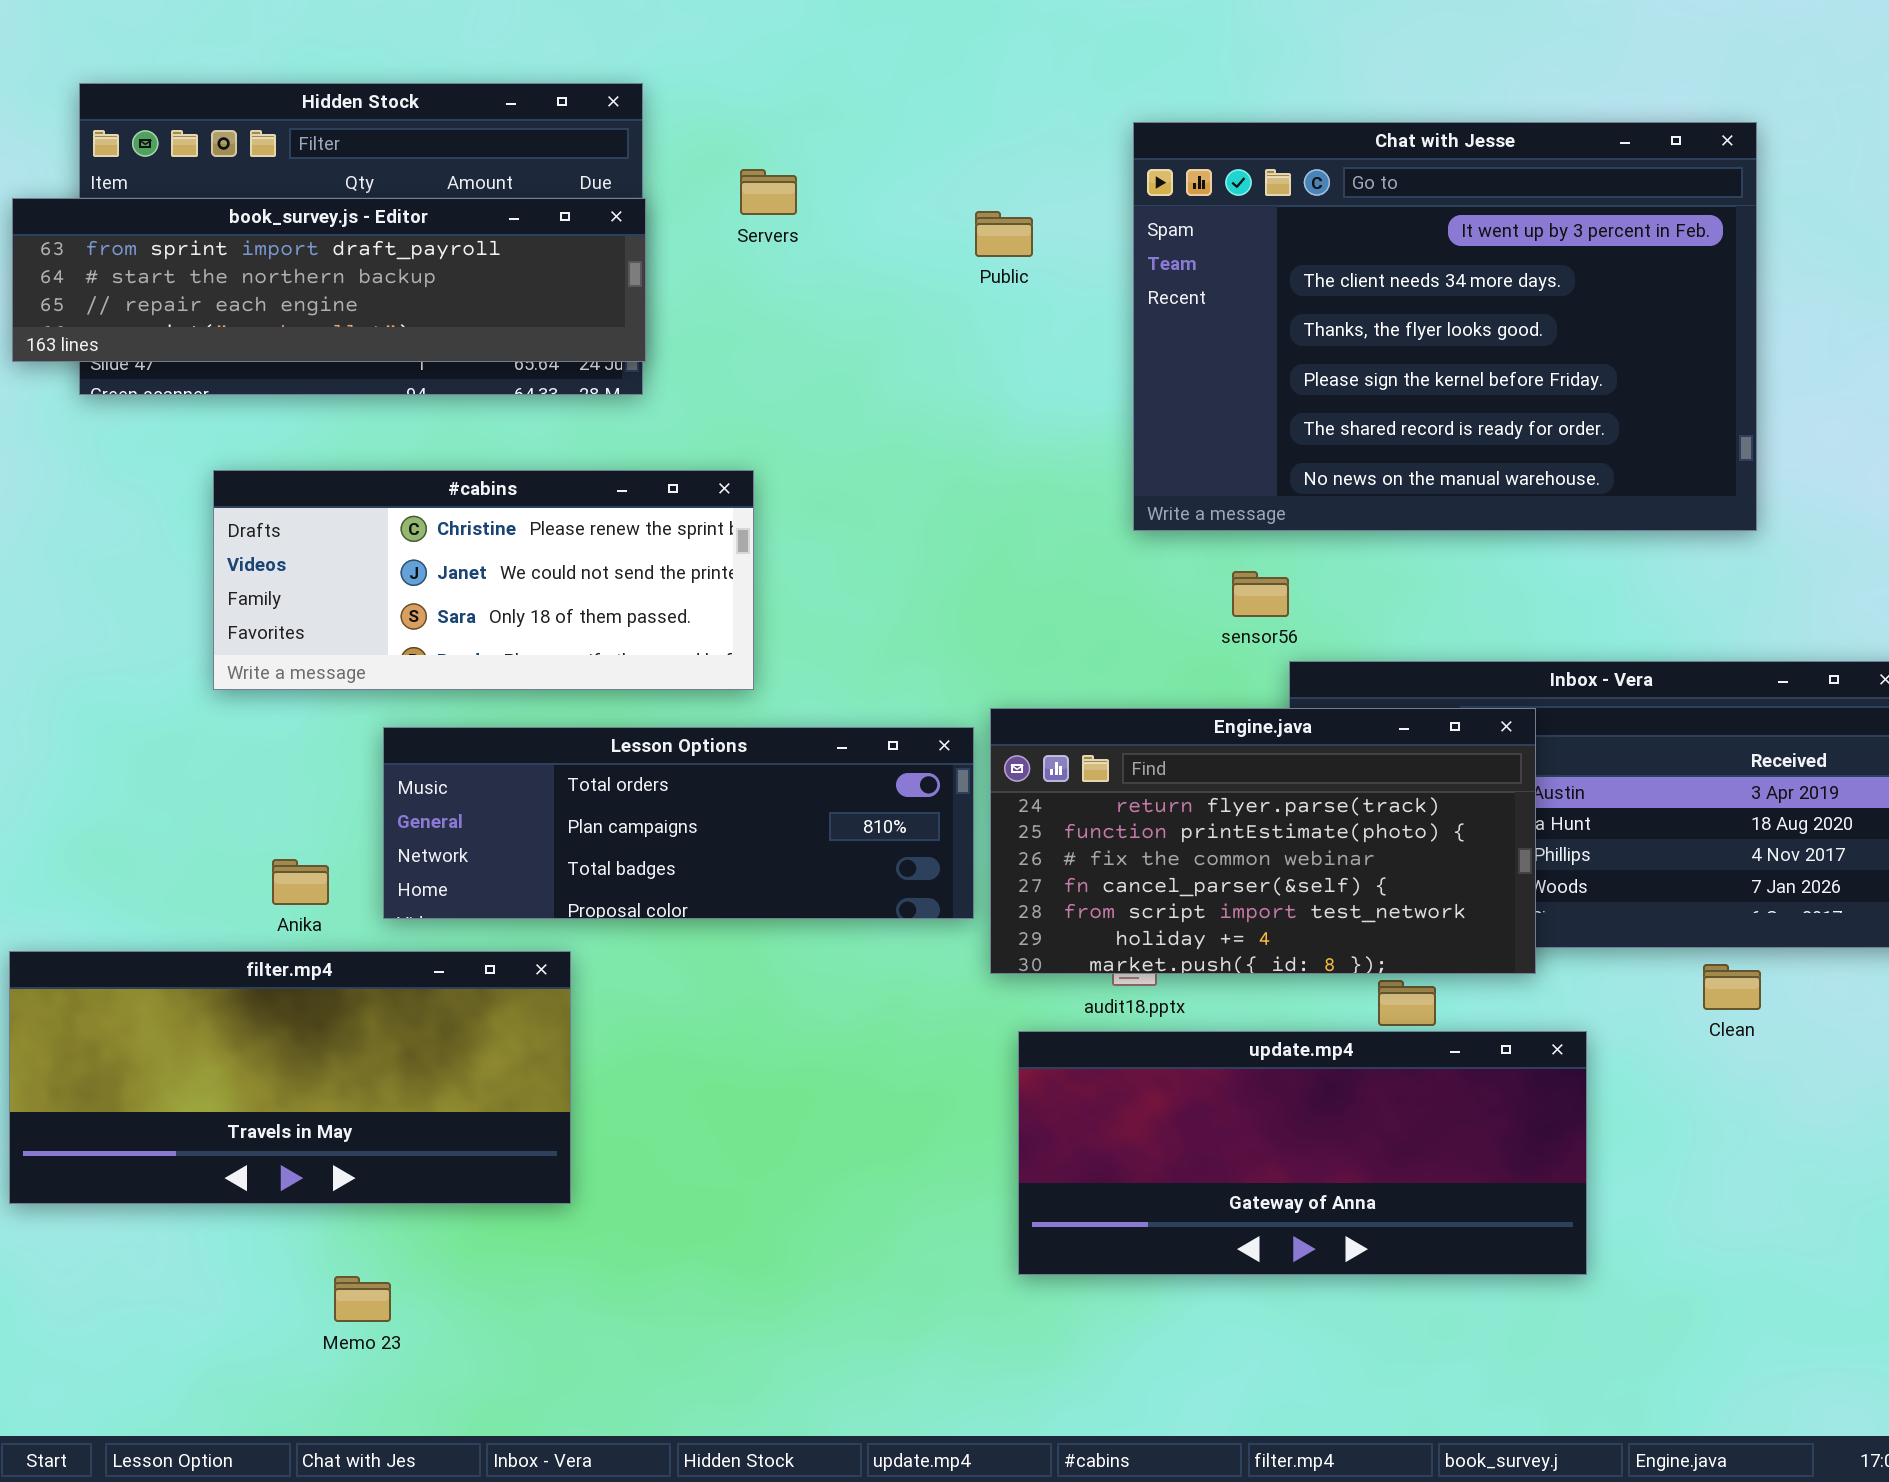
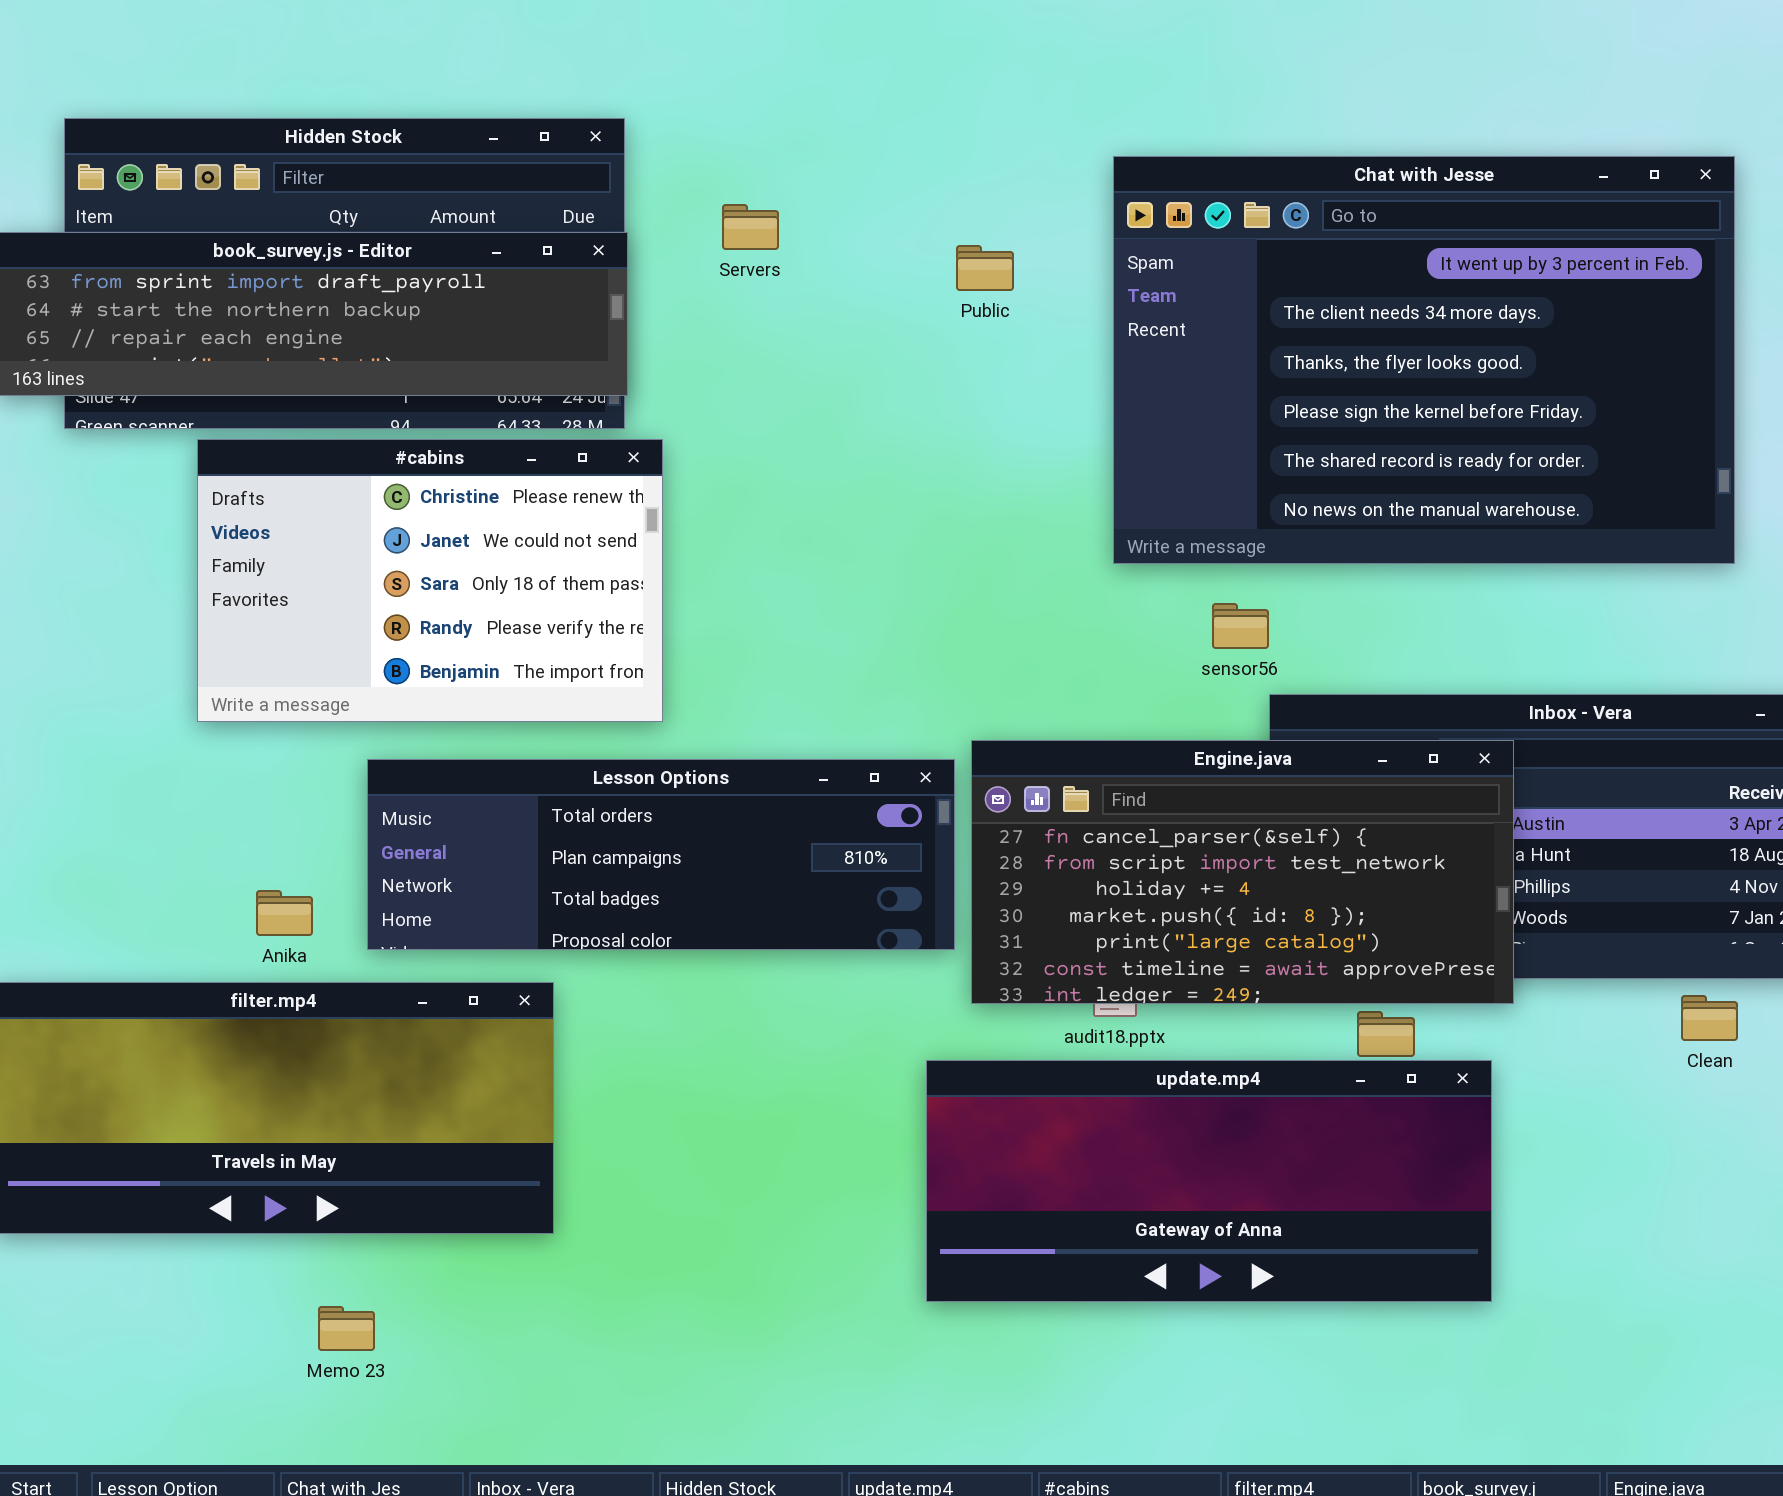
#cabins: [213,470,754,690] -> [197,439,663,722], resized
Engine.java: [990,708,1536,974] -> [971,740,1514,1004], scrolled down 3 rows
update.mp4: [1018,1031,1587,1275] -> [926,1060,1492,1302], moved

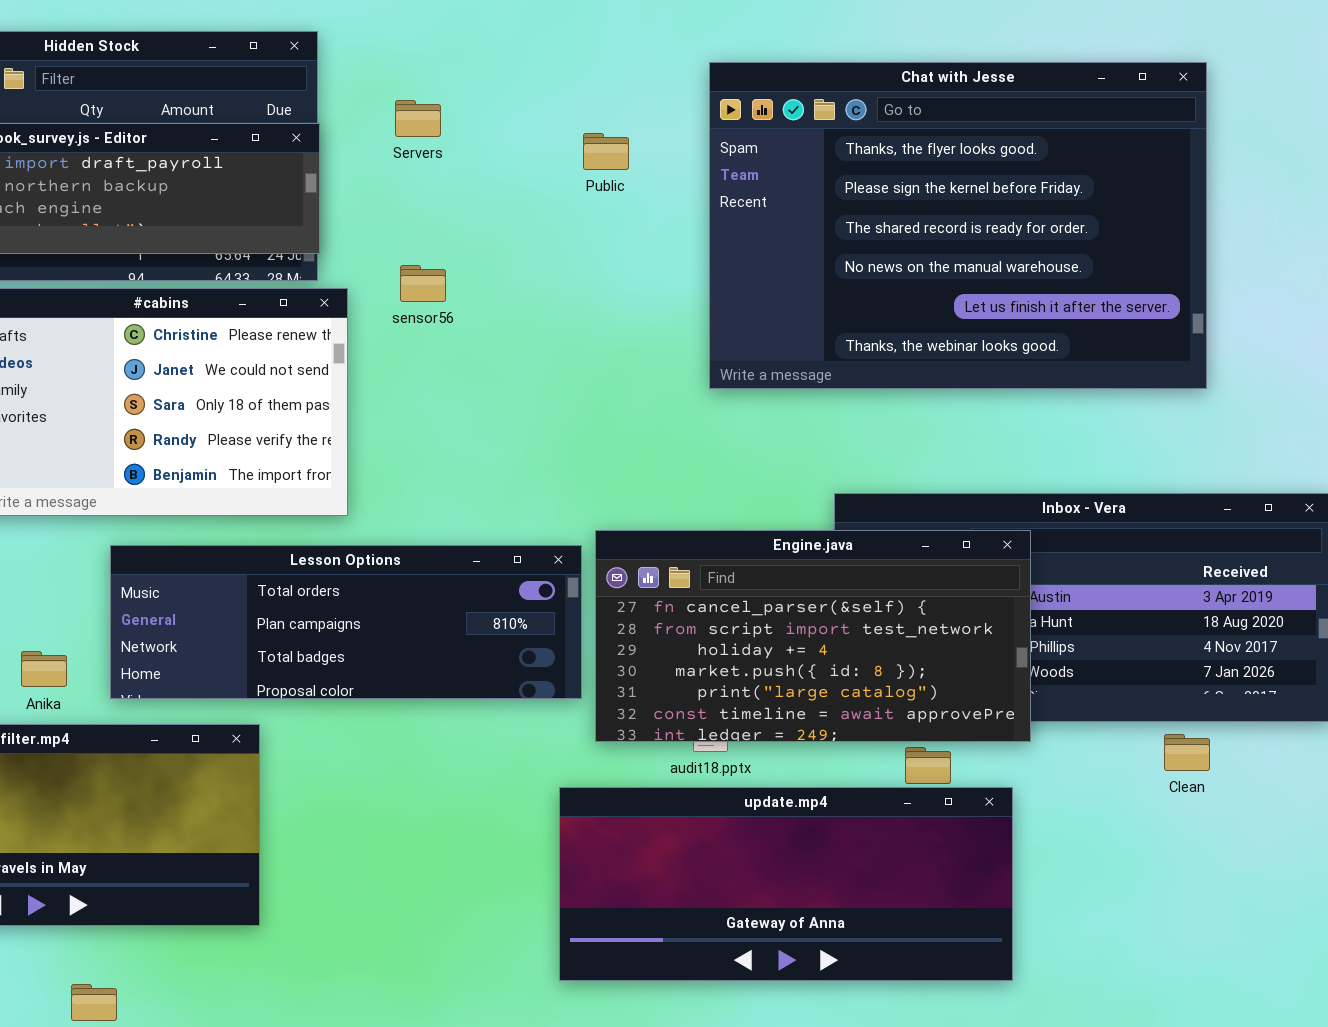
Chat with Jesse: [1113,156,1735,564] -> [709,62,1207,389], scrolled down 2 rows
sensor56: [1212,603,1269,649] -> [400,265,446,302], moved

